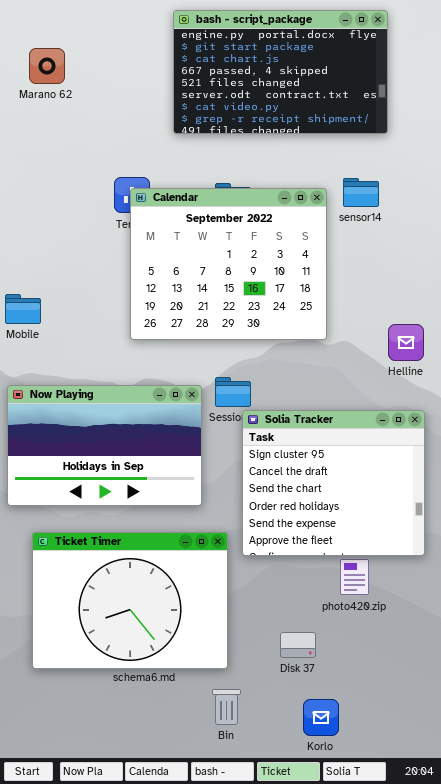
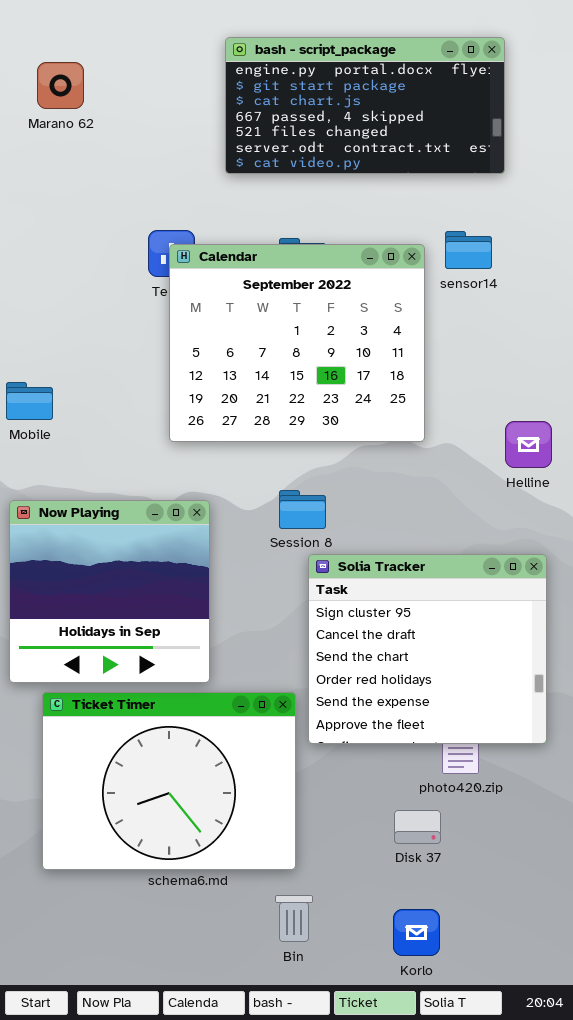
bash - script_package: [173,10,388,134] -> [225,37,505,174], resized
Now Playing: [7,385,202,506] -> [9,500,210,683], resized
Solia Tracker: [242,410,425,556] -> [308,554,547,744], moved
Disk 37: [280,632,316,658] -> [394,810,441,844], moved

